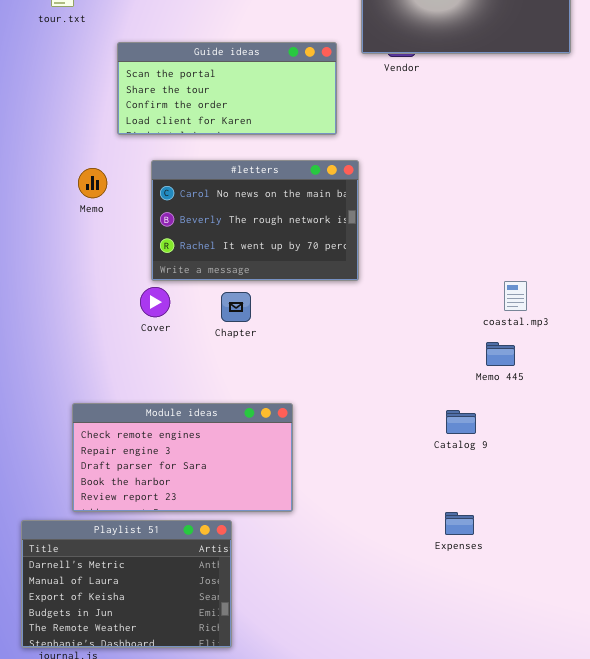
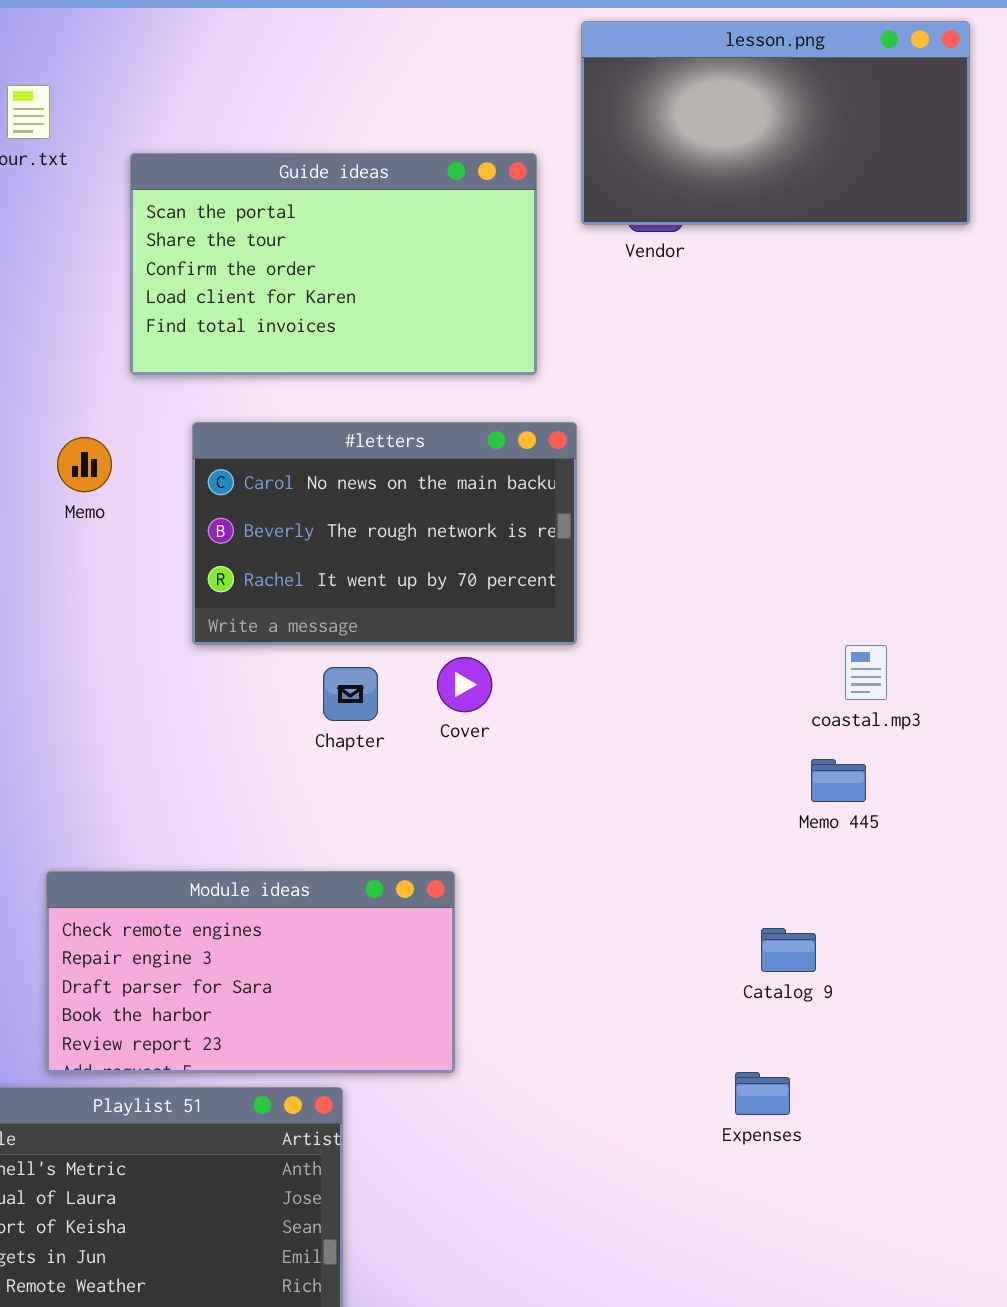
Guide ideas: [117,42,337,135] -> [130,153,537,375], resized
Cover: [140,287,170,317] -> [437,657,492,712], moved
Catalog 9: [446,410,476,434] -> [761,928,816,972], moved

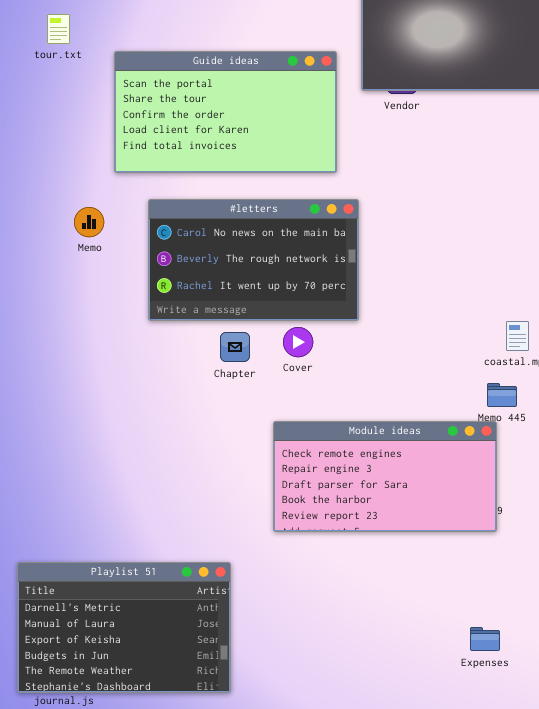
Module ideas: [46,871,455,1073] -> [273,421,497,532], moved
Expenses: [735,1072,790,1115] -> [470,627,500,651], moved

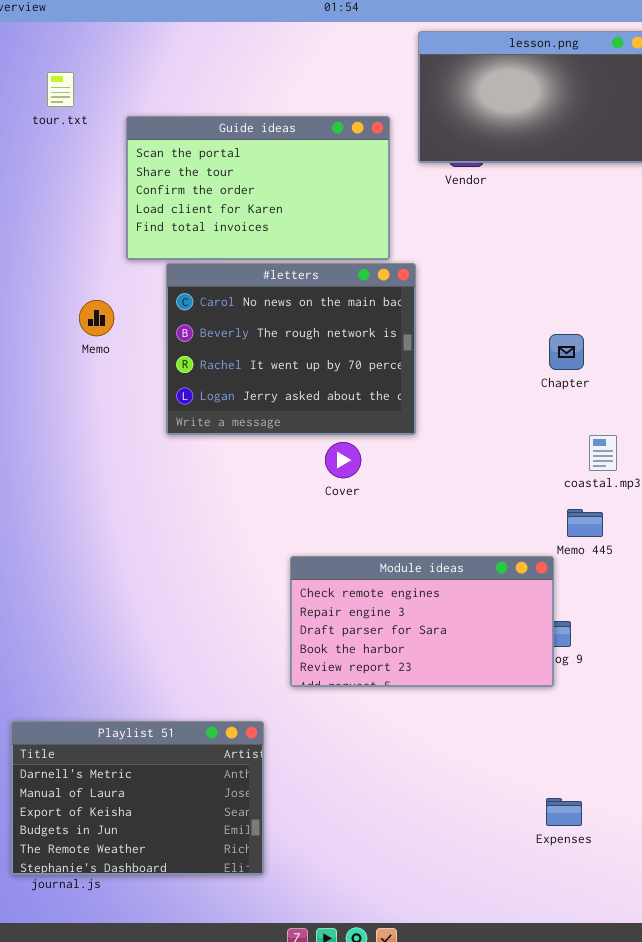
#letters: [148,199,359,321] -> [166,263,416,435], resized
Chapter: [220,332,250,362] -> [549,334,584,370], moved
Module ideas: [273,421,497,532] -> [290,556,554,687], moved

